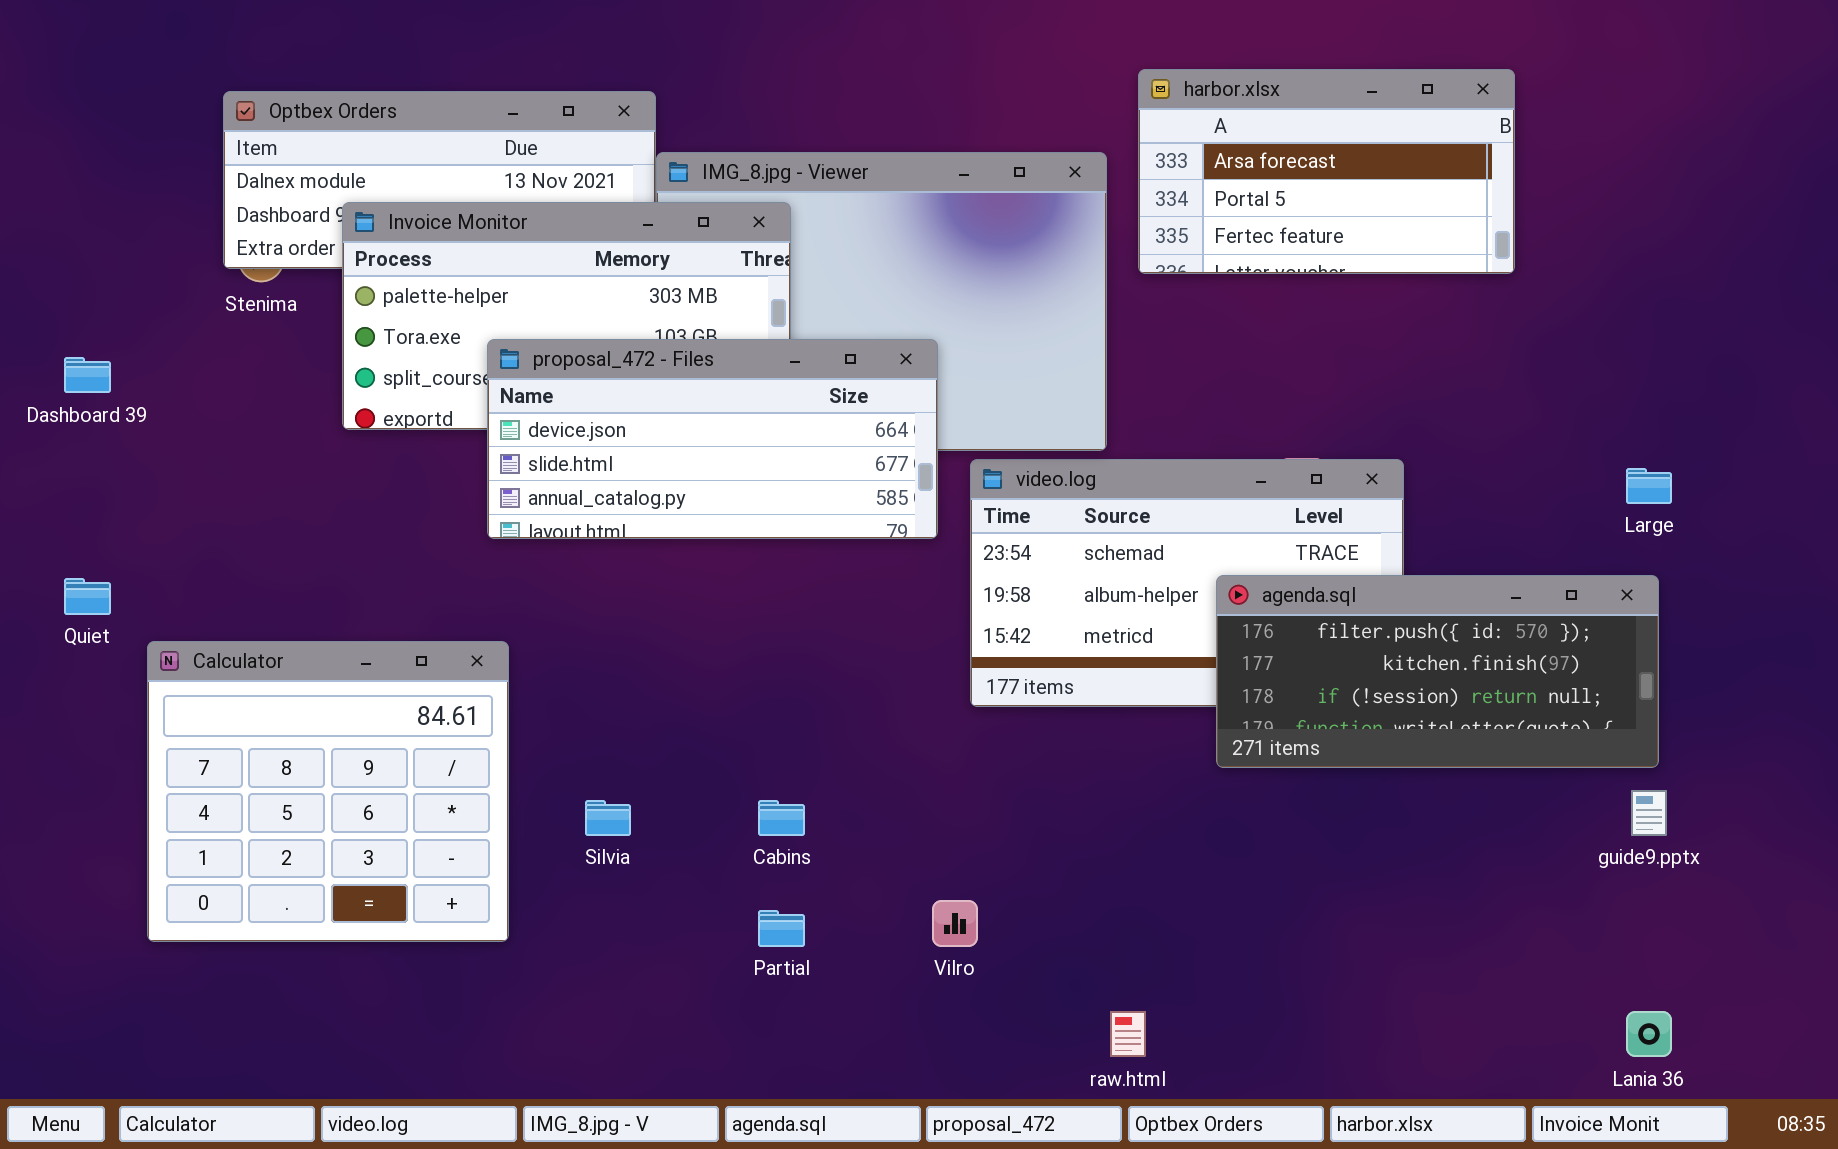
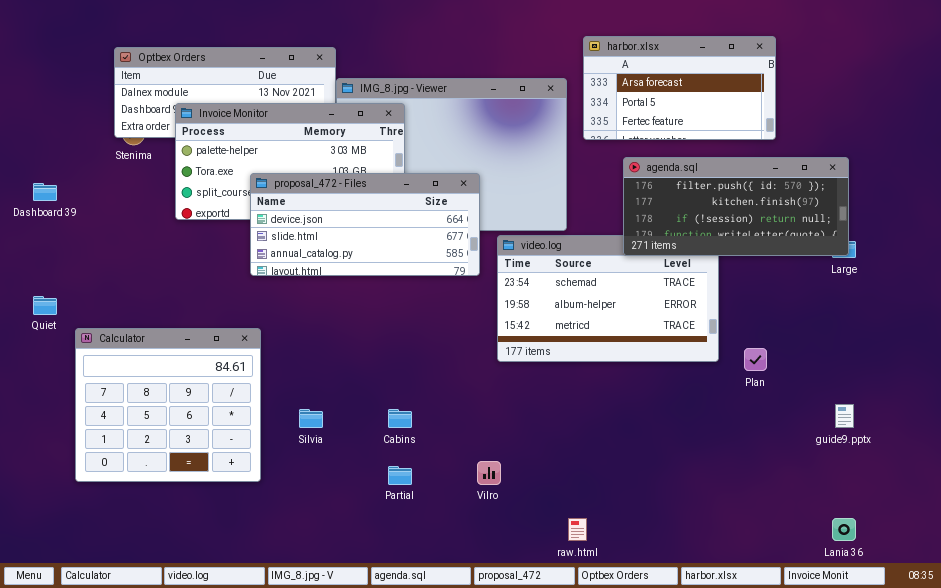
agenda.sql: [1216,575,1659,768] -> [623,157,849,256], moved

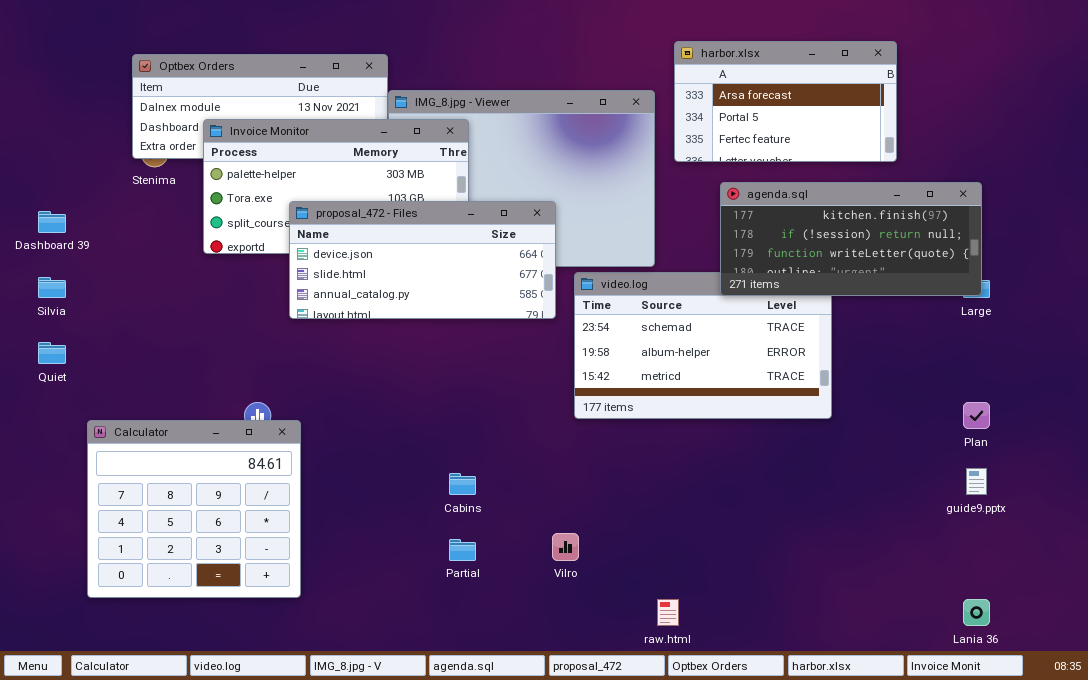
agenda.sql: [623,157,849,256] -> [720,182,982,296], scrolled down 1 row
Calculator: [75,328,261,482] -> [87,420,301,598], moved
Plan: [744,348,767,371] -> [963,402,990,429], moved
Silvia: [299,409,323,428] -> [38,277,66,298], moved

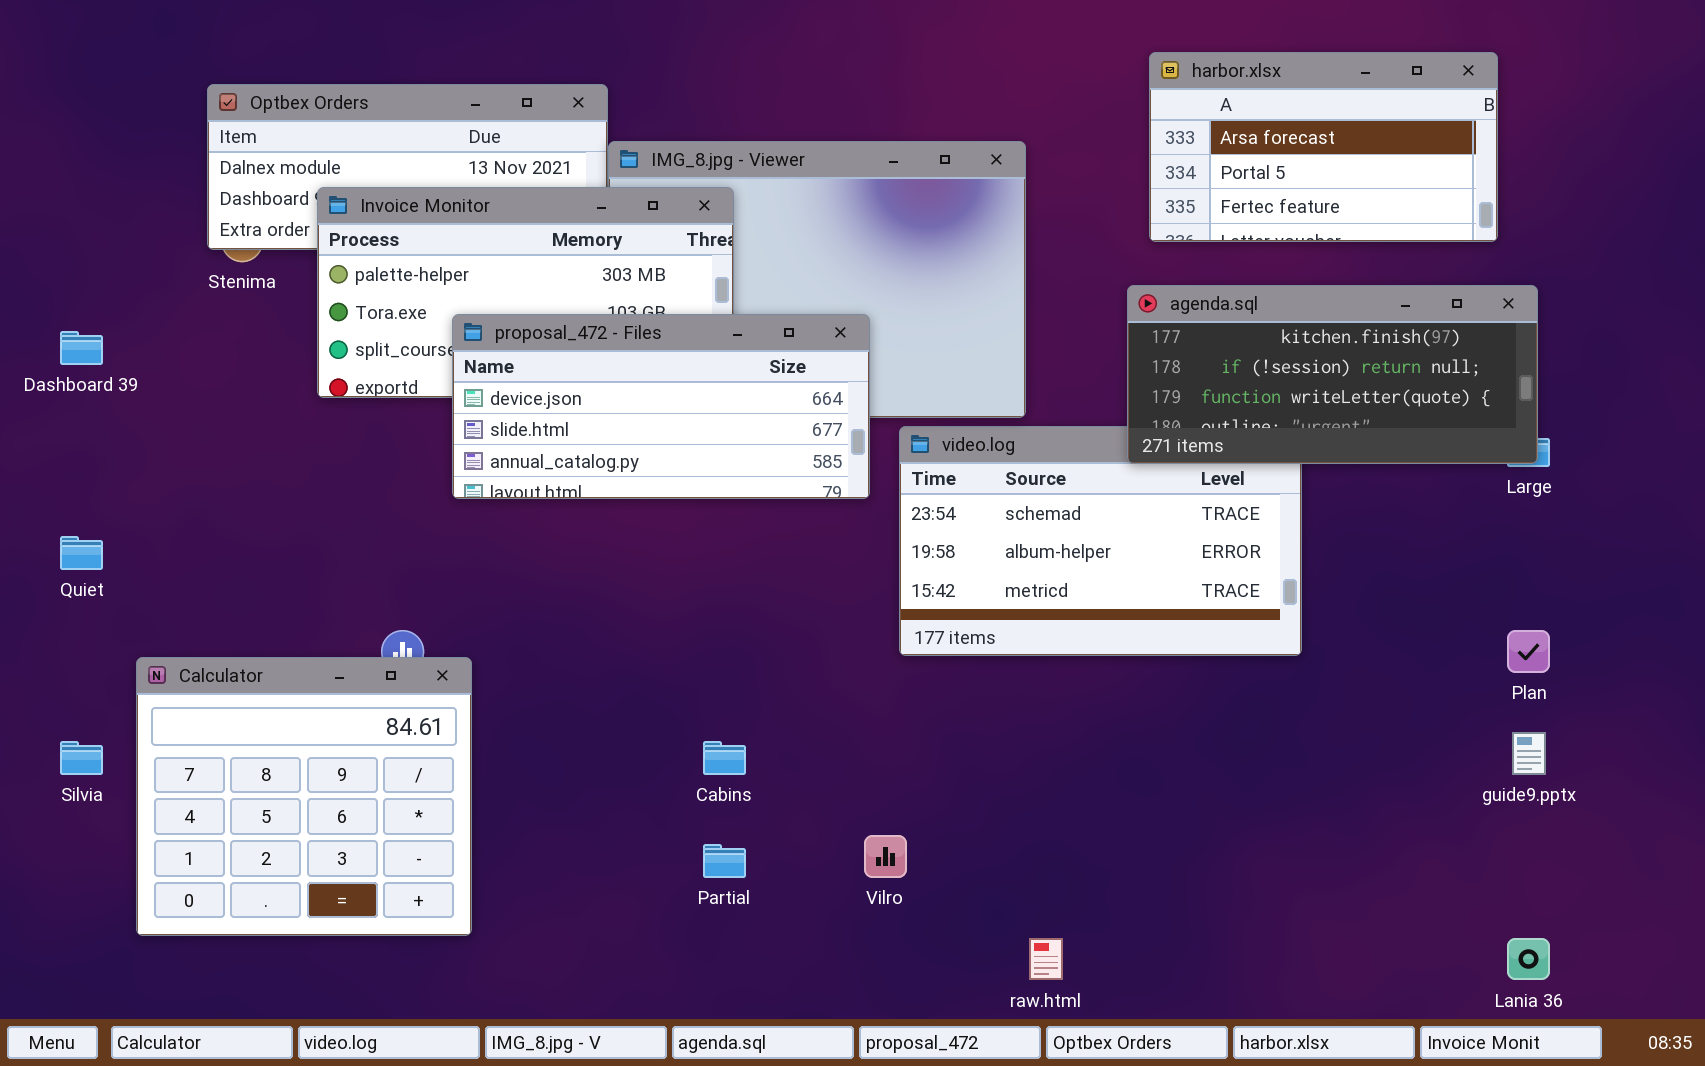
harbor.xlsx: [674,41,897,162] -> [1149,52,1498,242], moved
Silvia: [38,277,66,298] -> [60,741,103,775], moved

